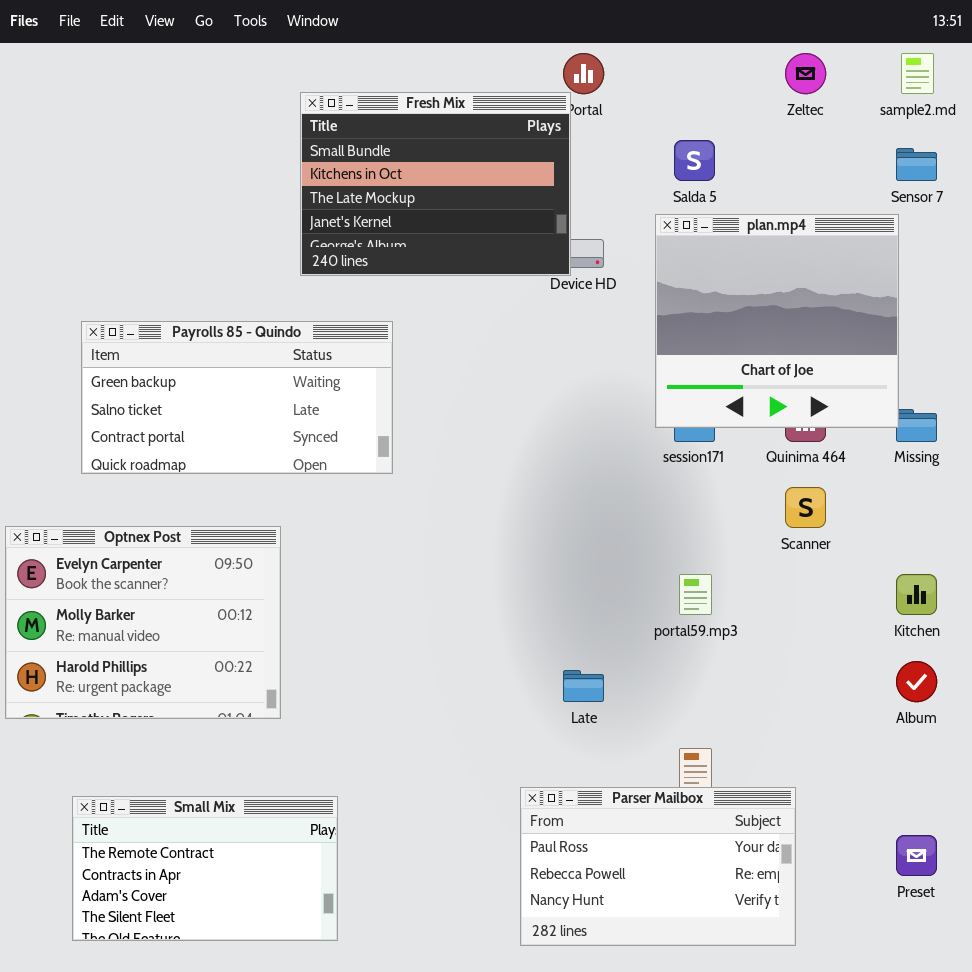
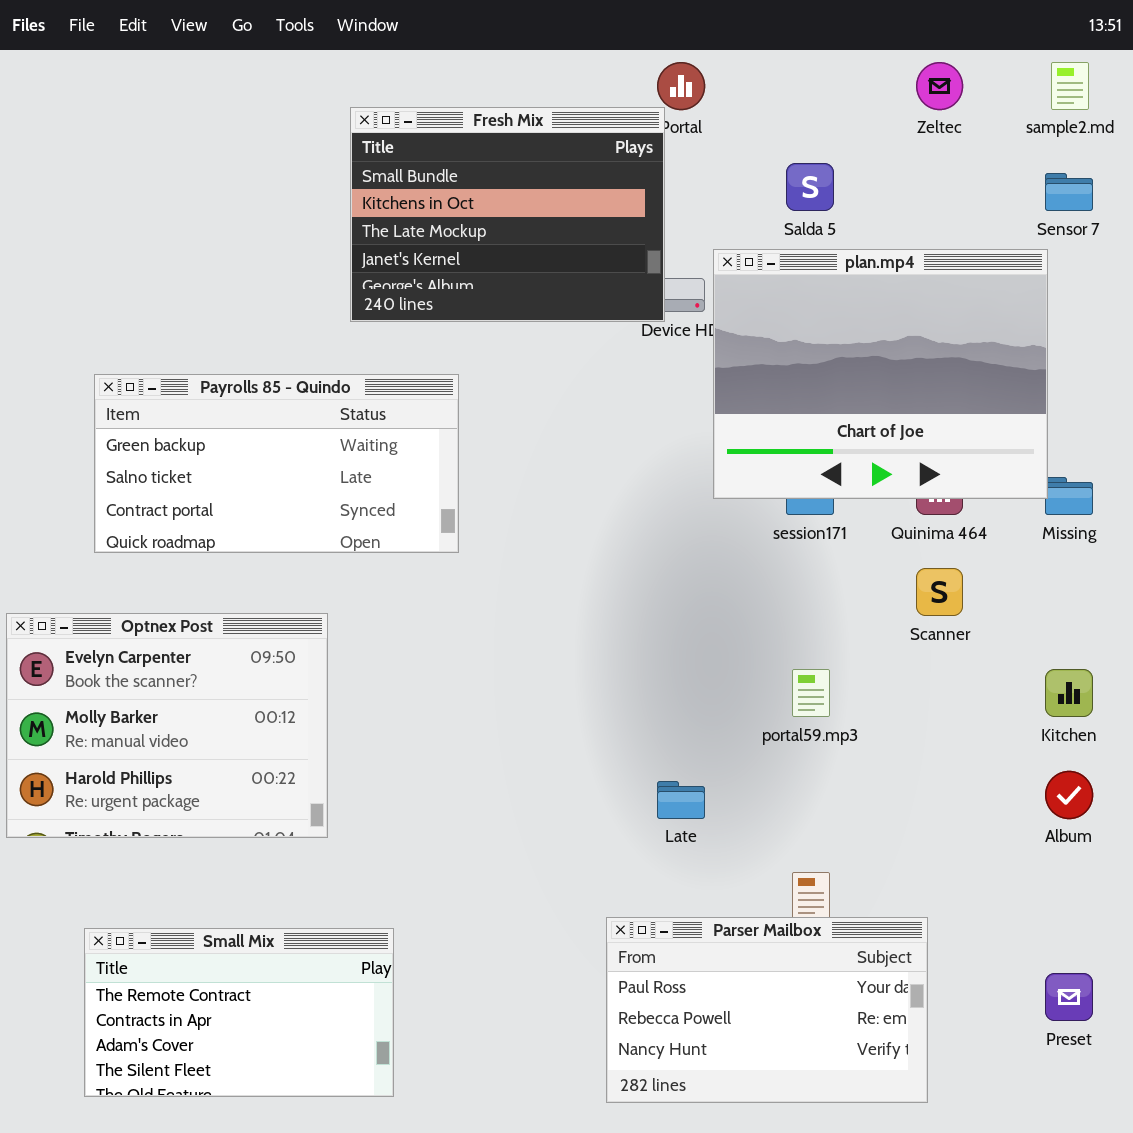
plan.mp4: [655,214,899,428] -> [713,249,1048,499], resized

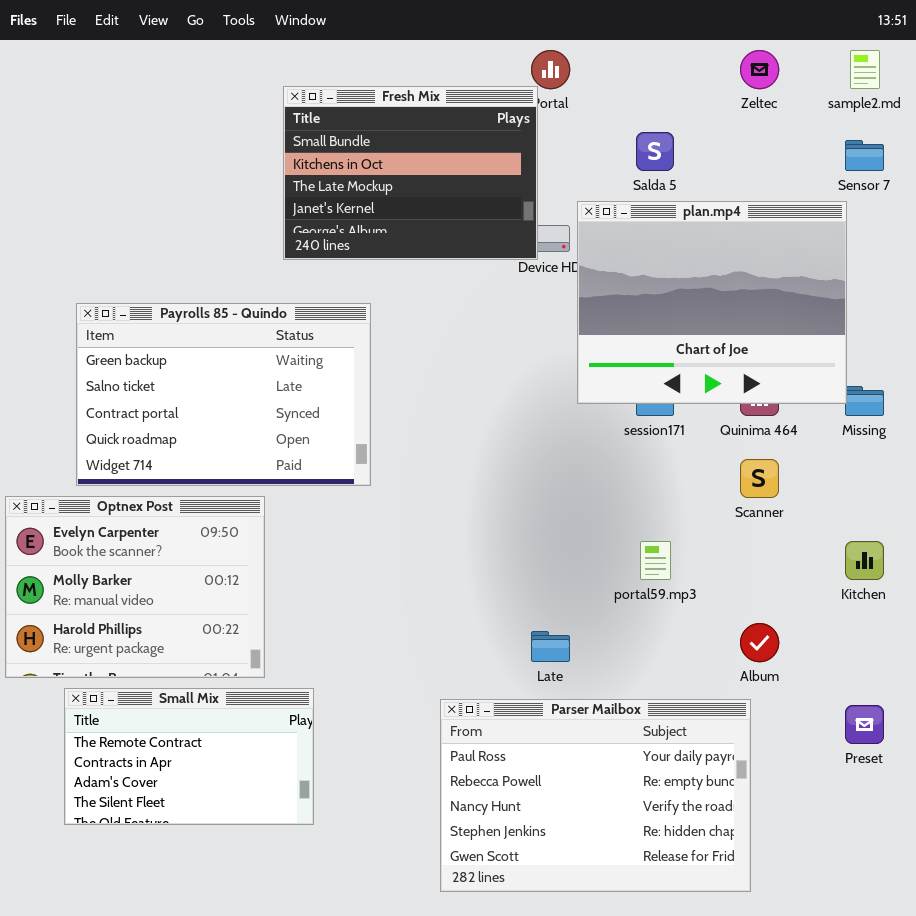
Payrolls 85 - Quindo: [94,374,459,553] -> [76,303,371,486], resized
Album: [1045,771,1093,819] -> [740,623,779,662], moved
Parser Mailbox: [606,917,928,1103] -> [440,699,751,892], resized
Small Mix: [84,928,394,1097] -> [64,688,314,825], moved
Preset: [1045,973,1093,1021] -> [845,705,884,744], moved

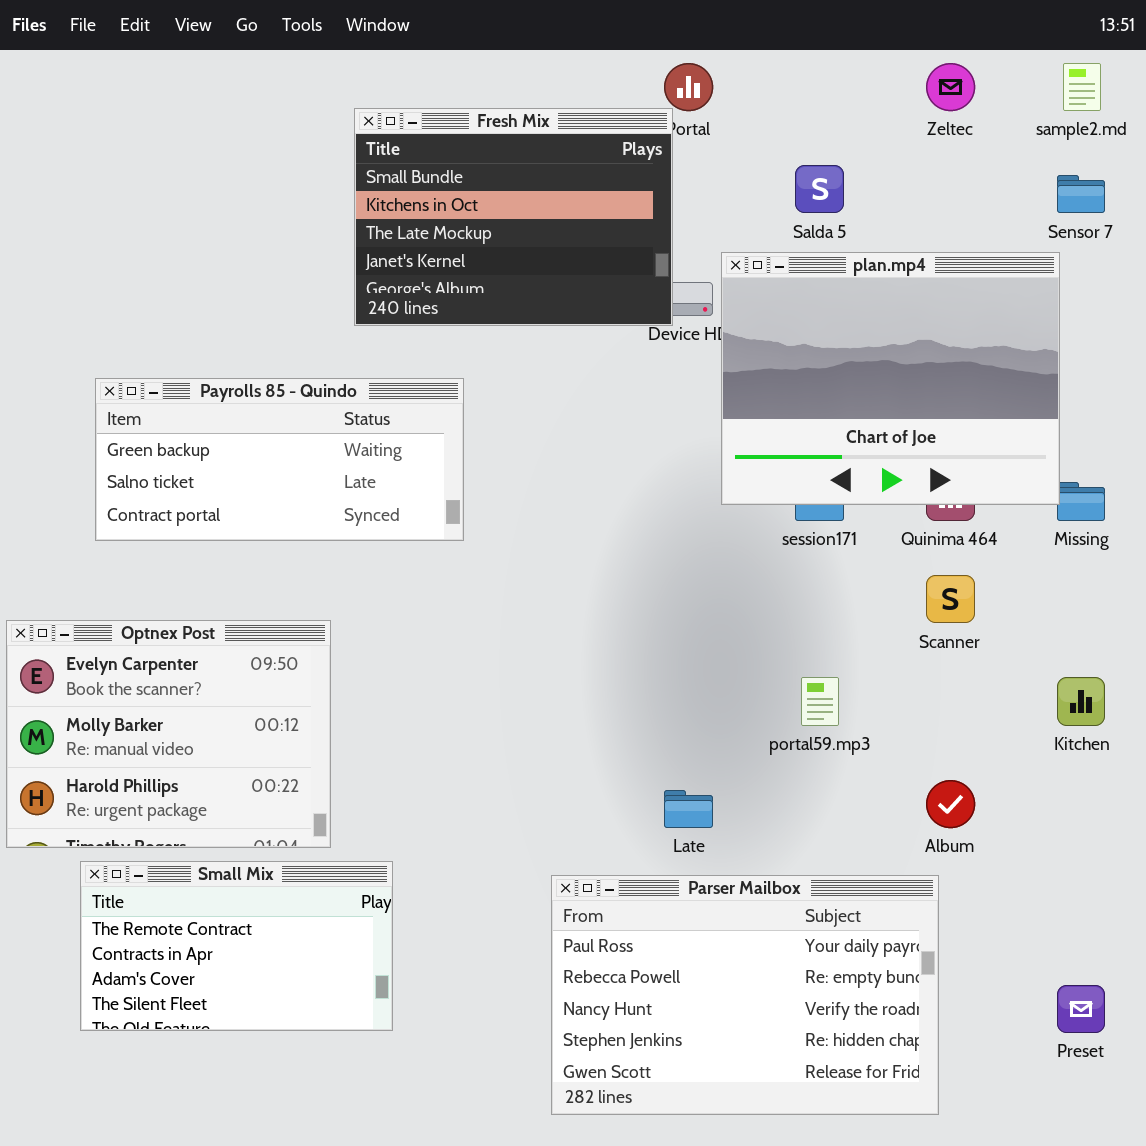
Payrolls 85 - Quindo: [76,303,371,486] -> [95,378,464,541], resized
Preset: [845,705,884,744] -> [1057,985,1105,1033], moved

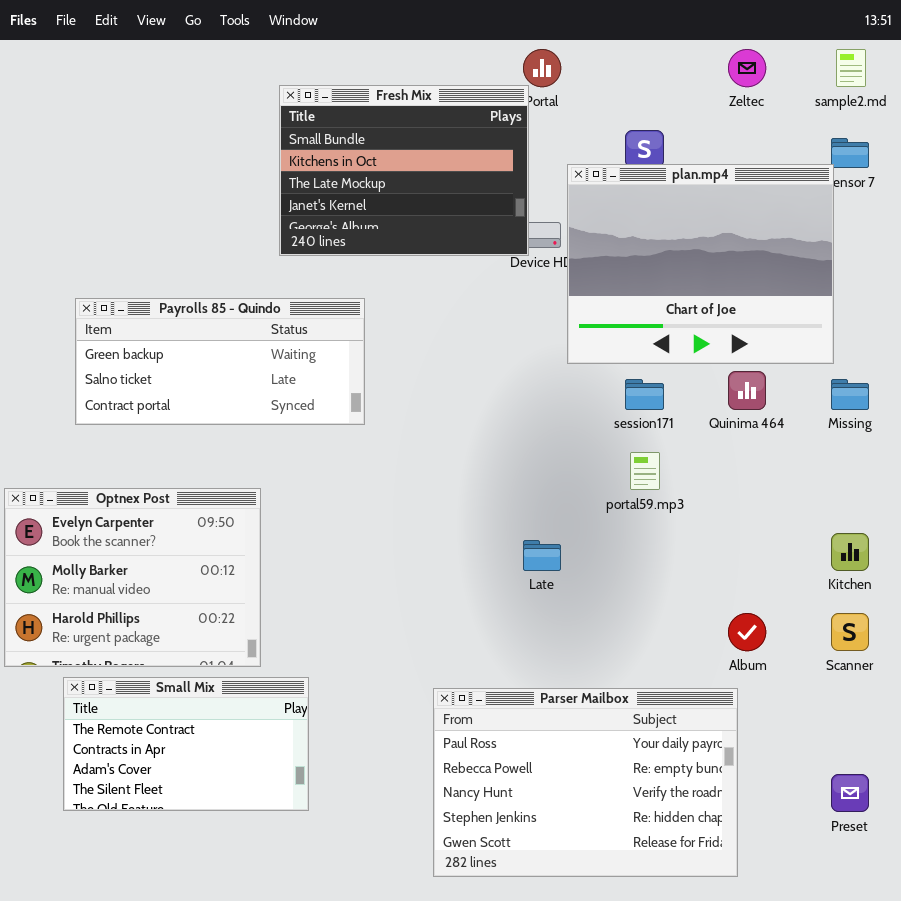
plan.mp4: [721,252,1060,505] -> [567,164,834,364], moved
Scanner: [926,575,975,623] -> [831,613,869,651], moved
portal59.mp3: [801,677,839,726] -> [630,452,660,490], moved
Late: [664,790,713,828] -> [523,540,561,571], moved

